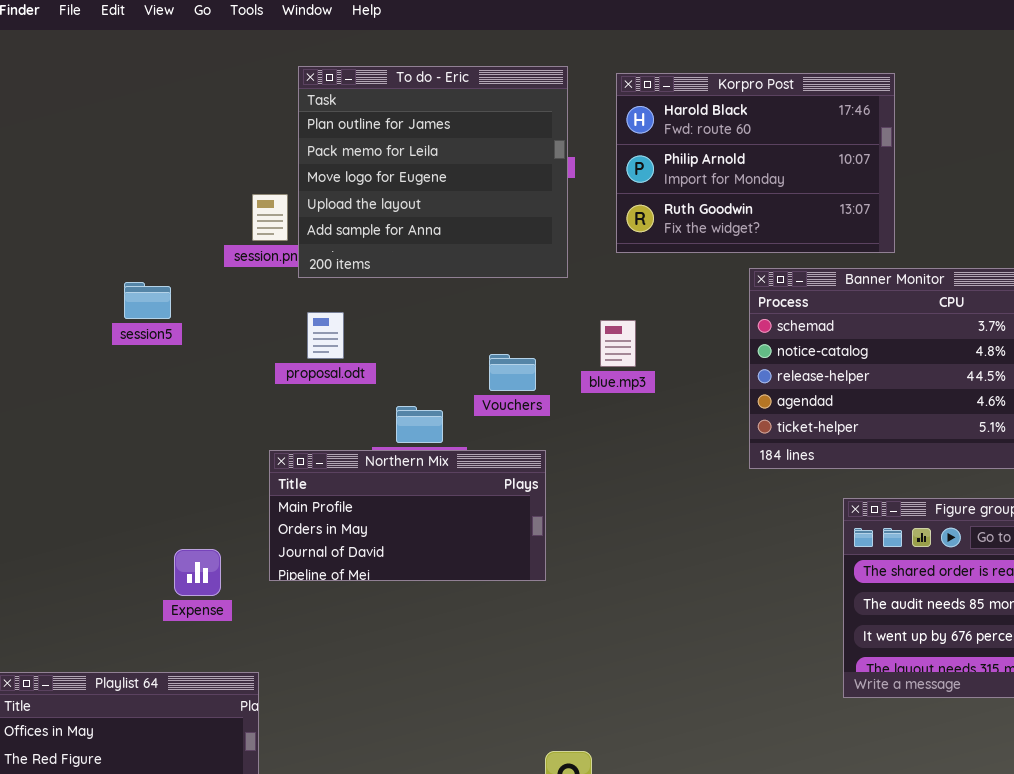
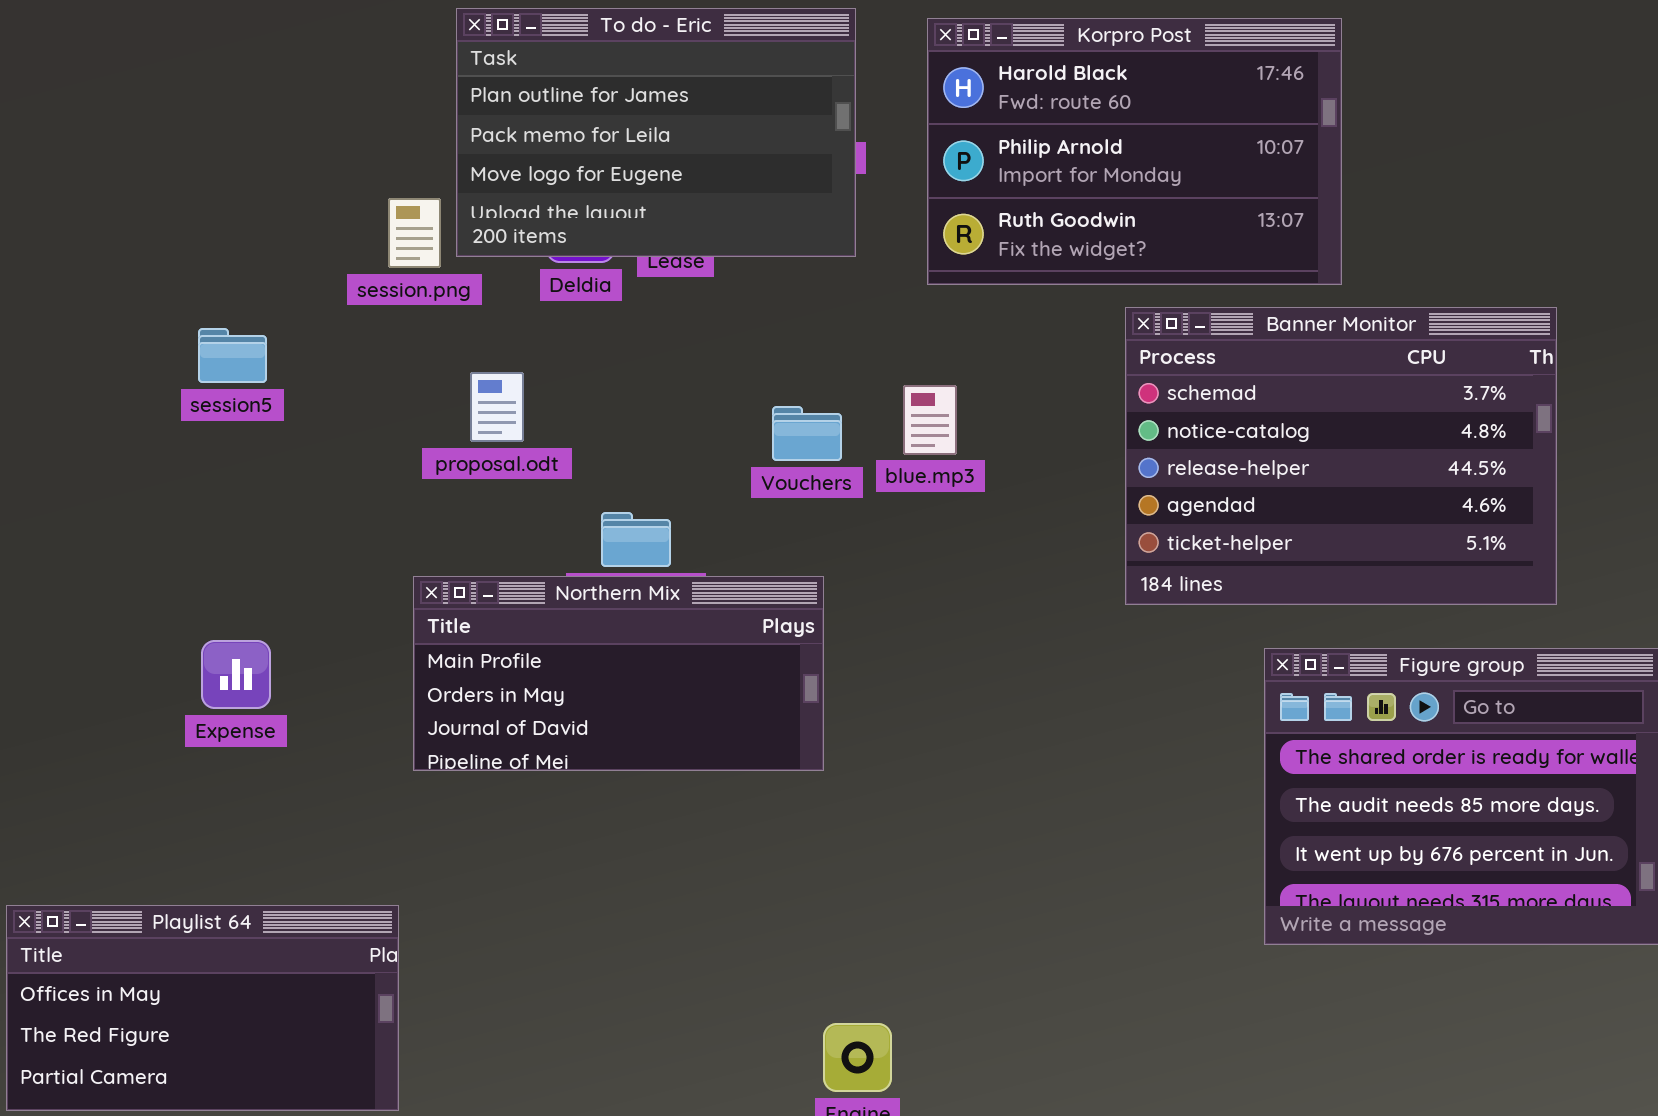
To do - Eric: [298,66,568,278] -> [456,8,856,257], resized
Vouchers: [489,354,536,391] -> [772,406,842,461], moved
Expense: [174,549,221,596] -> [201,640,271,709], moved

